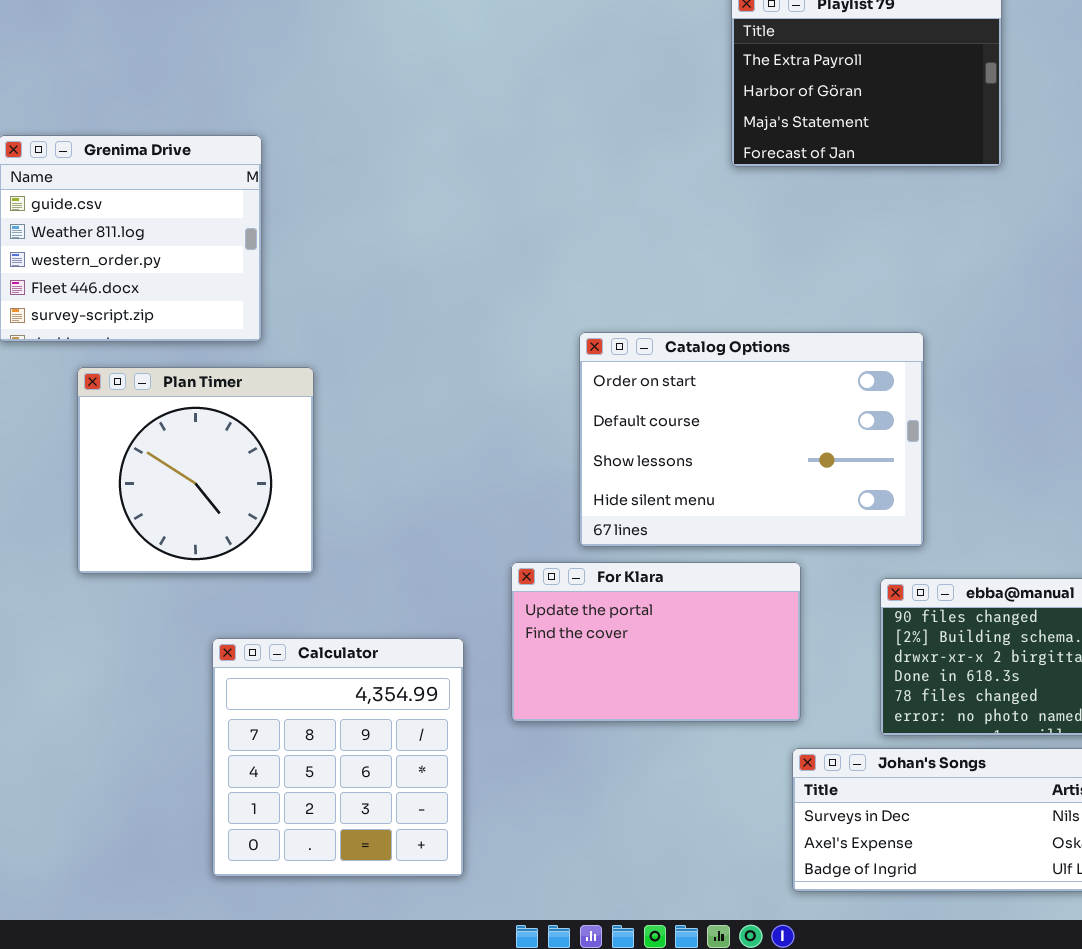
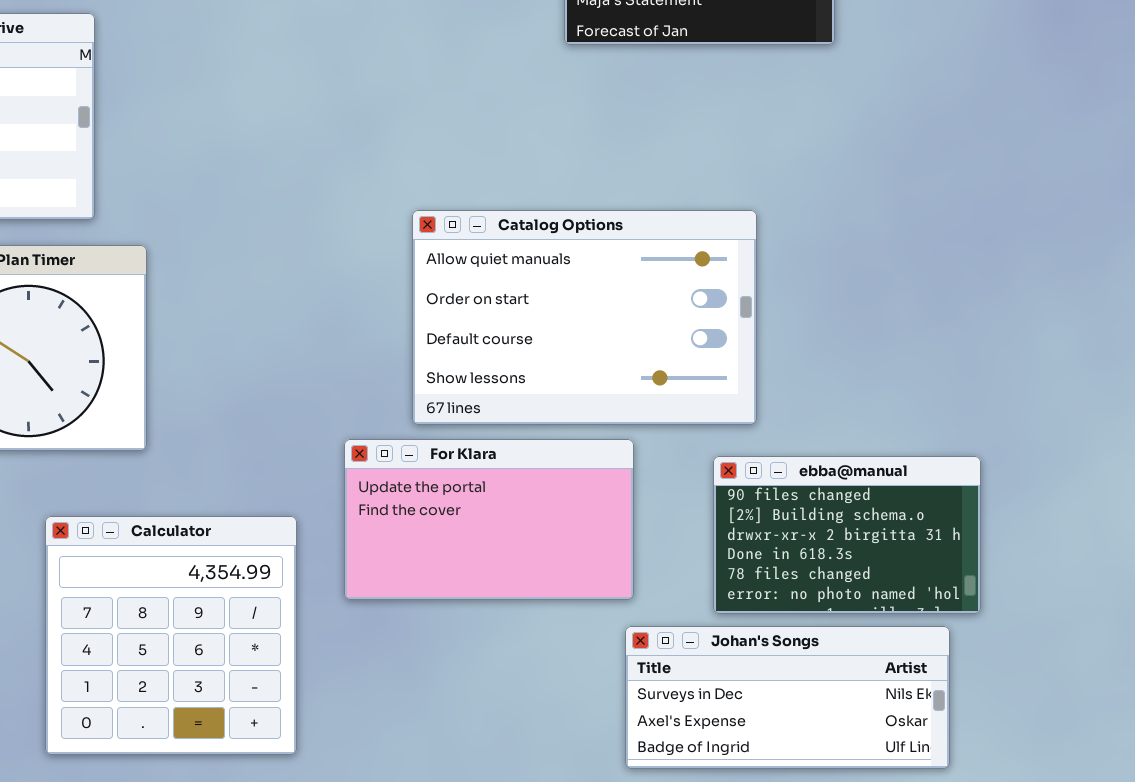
Catalog Options: [579,332,924,547] -> [412,210,757,425], scrolled up 1 row

